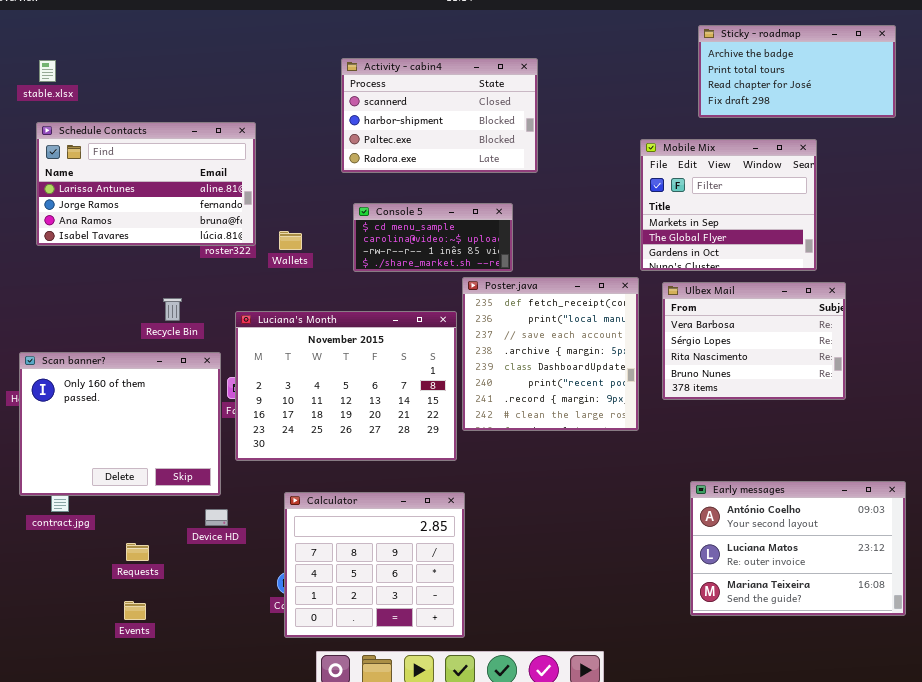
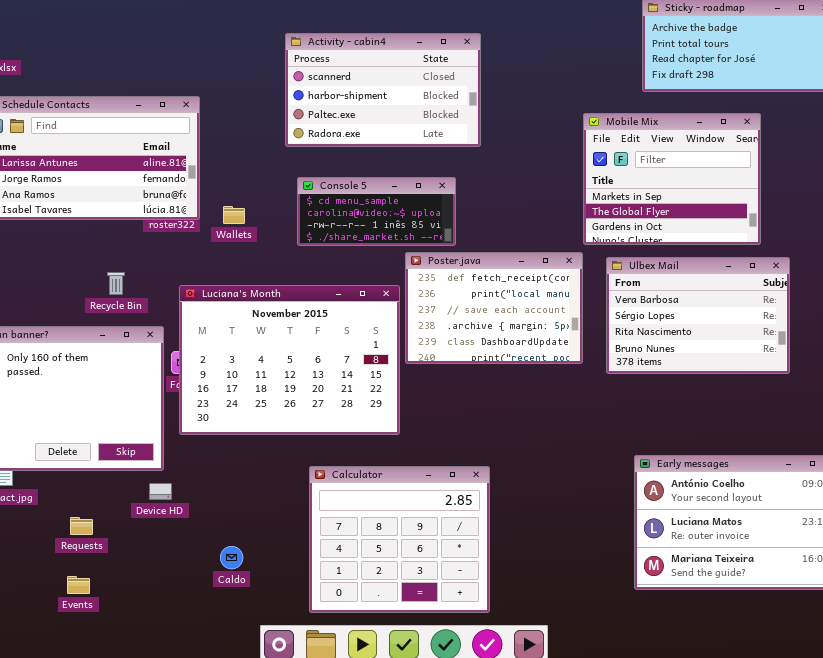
Poster.java: [462,277,639,431] -> [405,252,583,364], resized
Calculator: [284,492,465,638] -> [309,466,490,613], moved

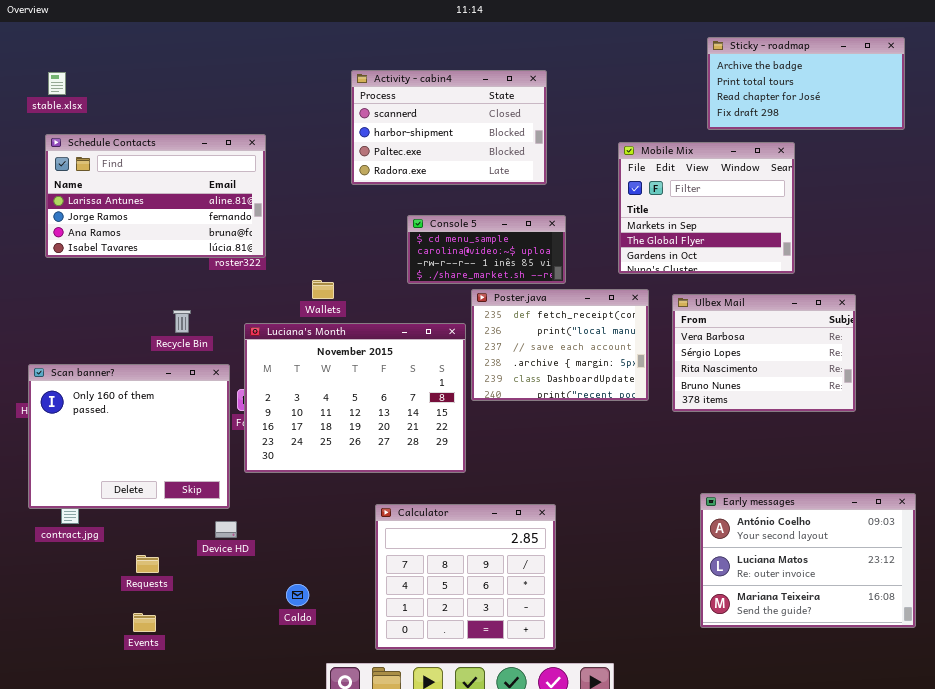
Mobile Mix: [583,113,761,245] -> [618,142,795,274], moved
Console 5: [297,177,456,246] -> [407,215,566,284], moved
Wallets: [223,206,245,224] -> [312,280,334,299], moved

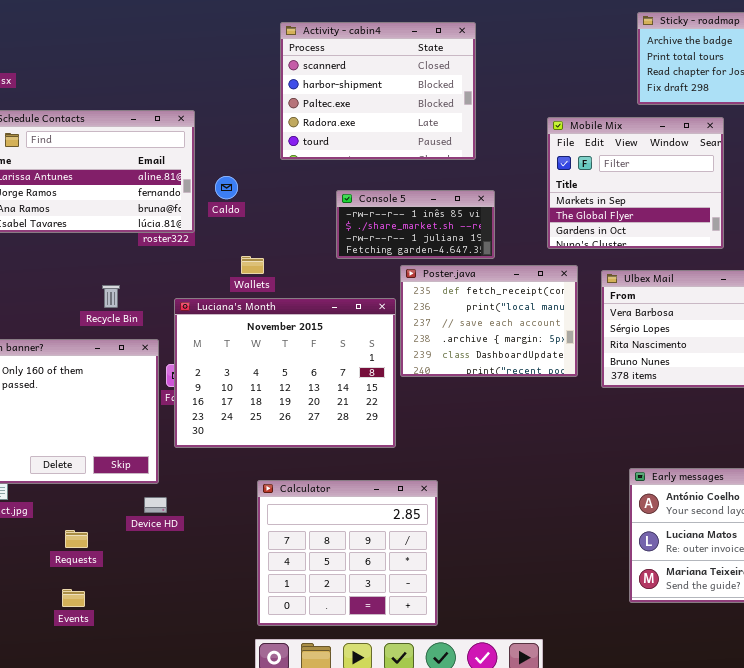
Activity - cabin4: [351,70,547,185] -> [280,22,476,160], resized
Console 5: [407,215,566,284] -> [336,190,495,259], scrolled down 2 rows
Calculator: [375,504,556,650] -> [257,480,438,626], moved
Caldo: [286,584,309,606] -> [215,176,238,199], moved

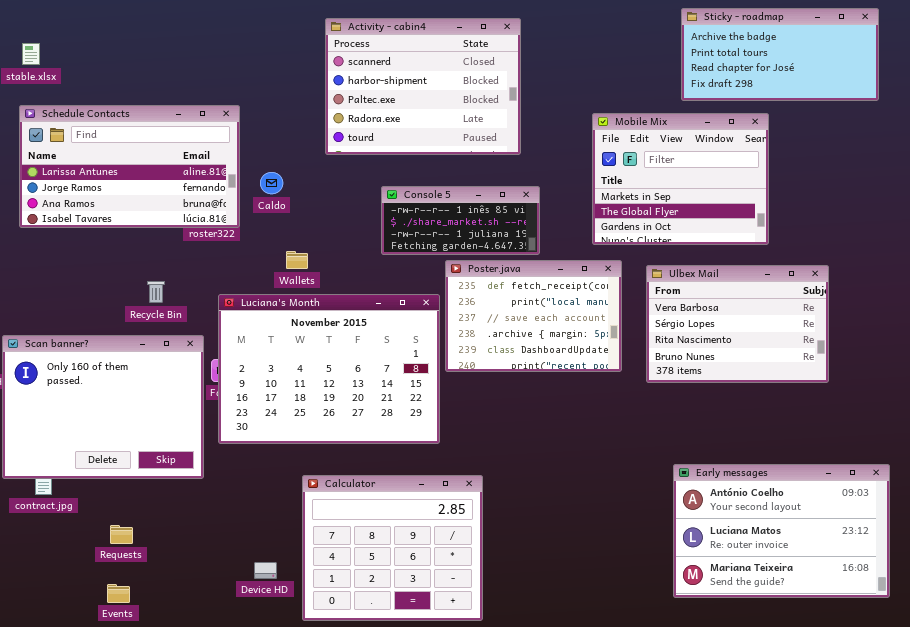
Device HD: [144,497,167,513] -> [254,562,277,579], moved

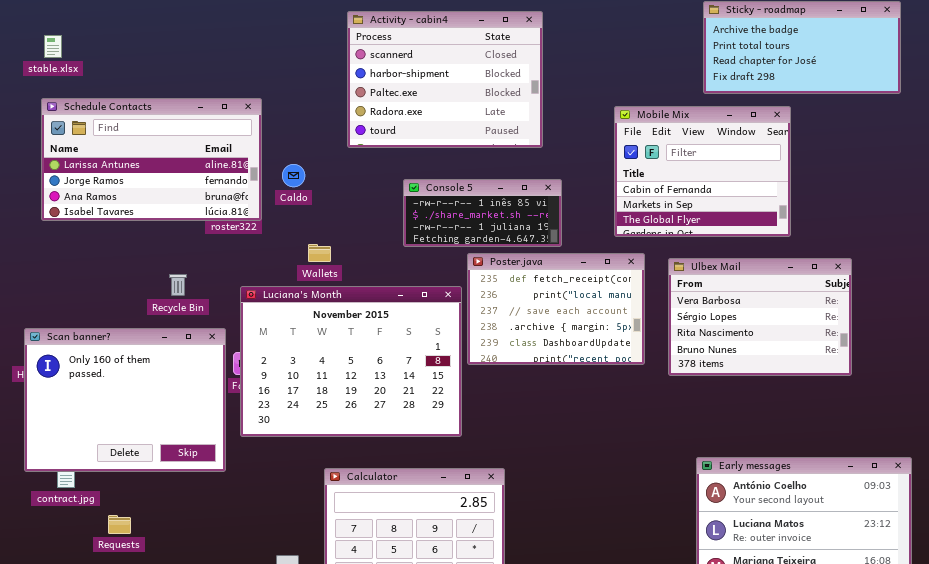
Mobile Mix: [592,113,769,245] -> [614,106,791,237], scrolled up 1 row
Requests: [110,525,133,544] -> [108,515,131,534], moved

